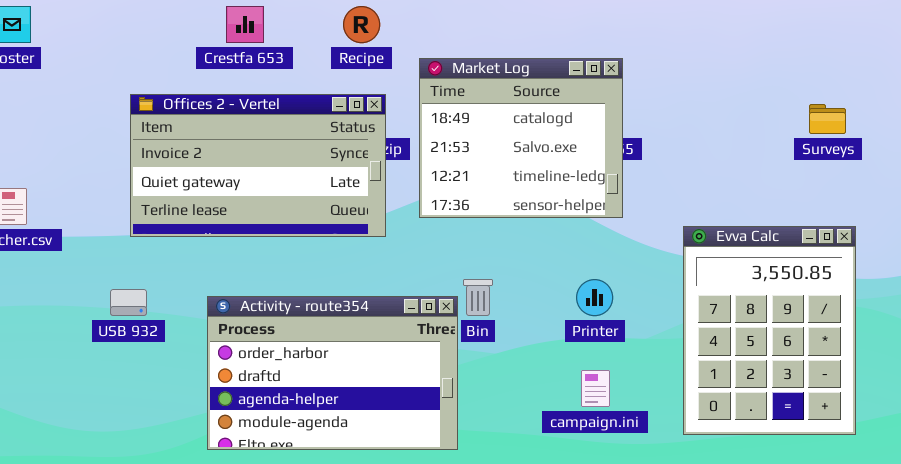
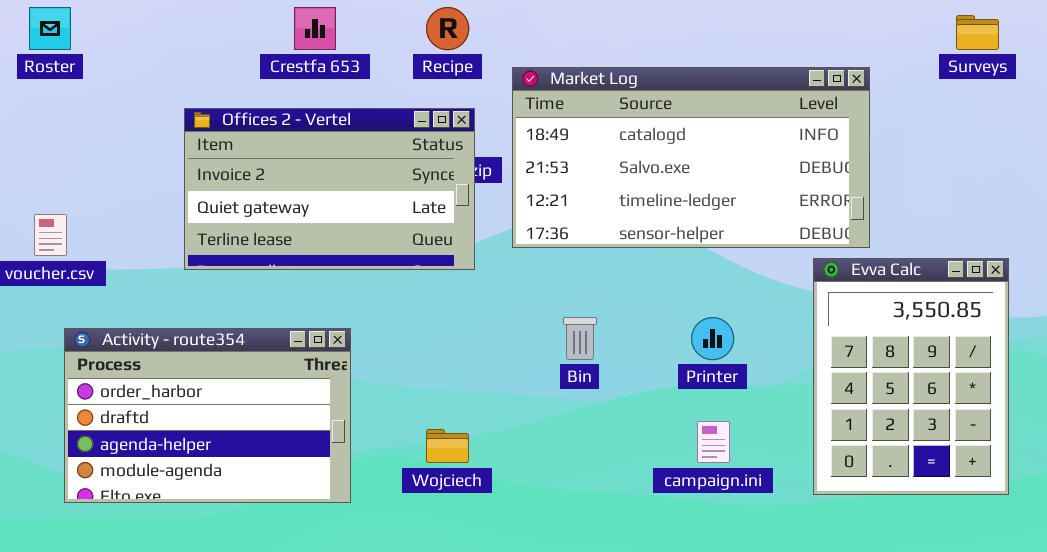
Market Log: [419,58,623,218] -> [512,67,870,248], resized
Surveys: [809,104,846,134] -> [956,15,999,50], moved
Activity - route354: [207,296,458,450] -> [64,328,351,503], moved

